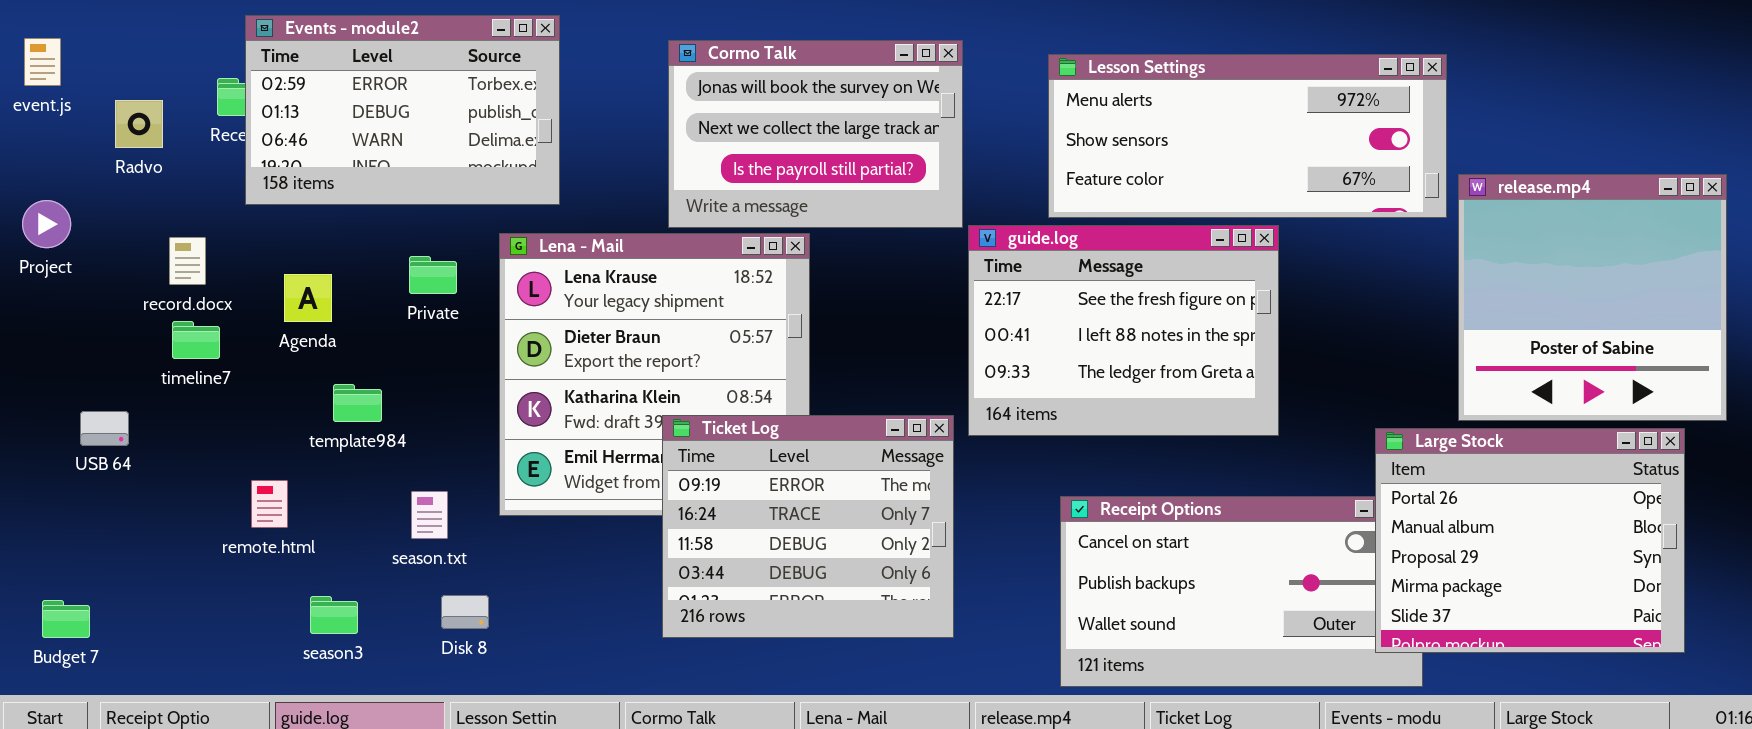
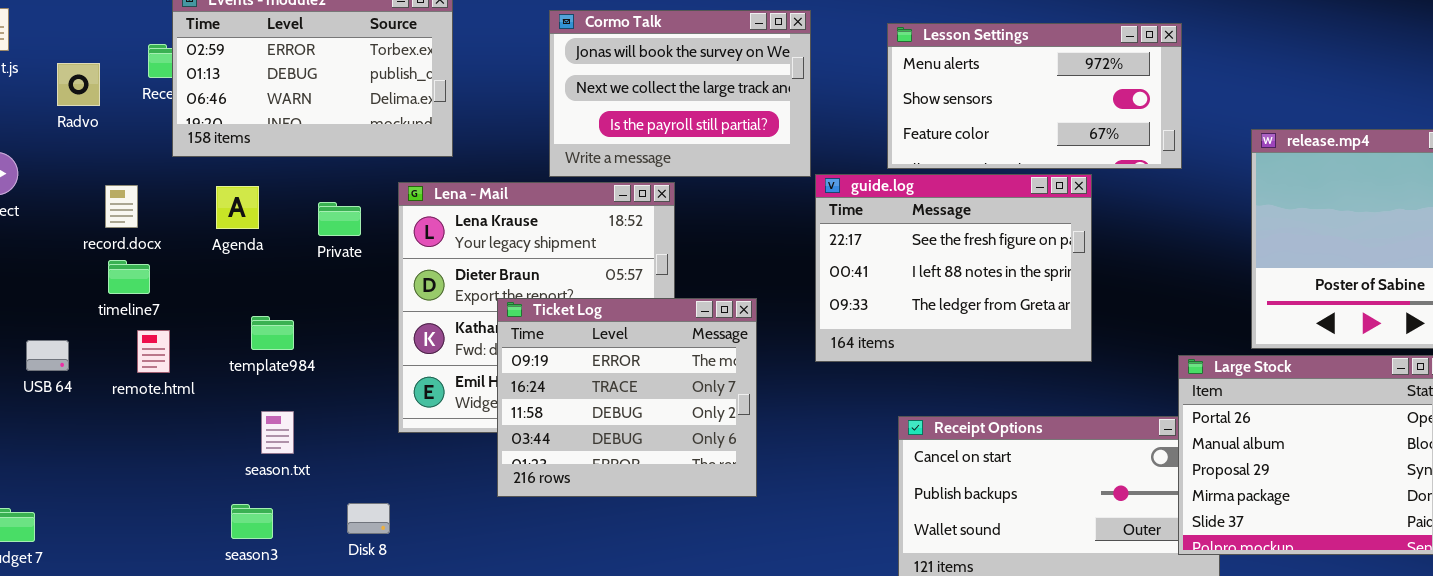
Lesson Settings: [1048,54,1447,218] -> [887,23,1182,169], resized
Agenda: [284,274,332,322] -> [216,186,259,229], moved
Ticket Log: [662,415,954,638] -> [497,298,757,497], moved
remote.html: [251,480,288,528] -> [137,330,170,373], moved
season.txt: [411,491,448,539] -> [261,411,294,454], moved

